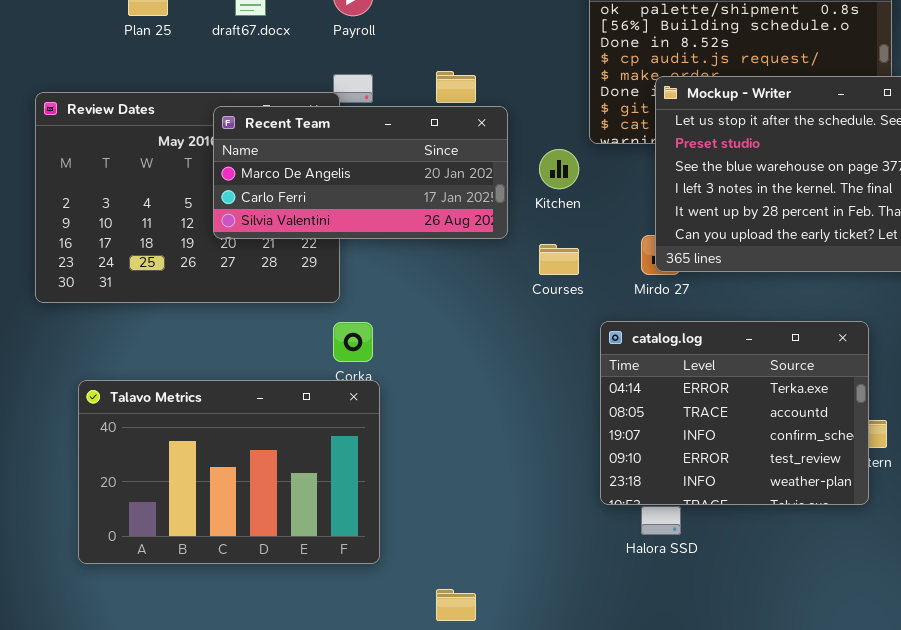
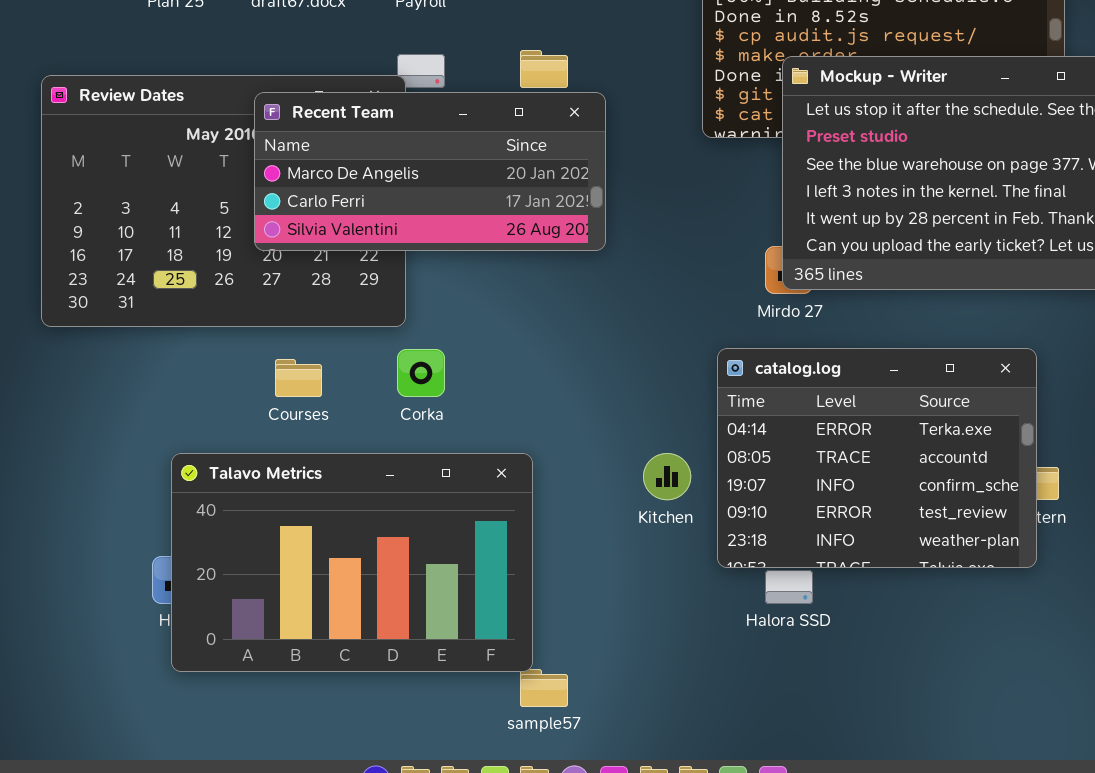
Kitchen: [539,149,579,189] -> [643,453,691,500], moved
Courses: [539,244,579,275] -> [275,359,322,397], moved
Talavo Metrics: [78,380,380,564] -> [171,453,533,672], moved

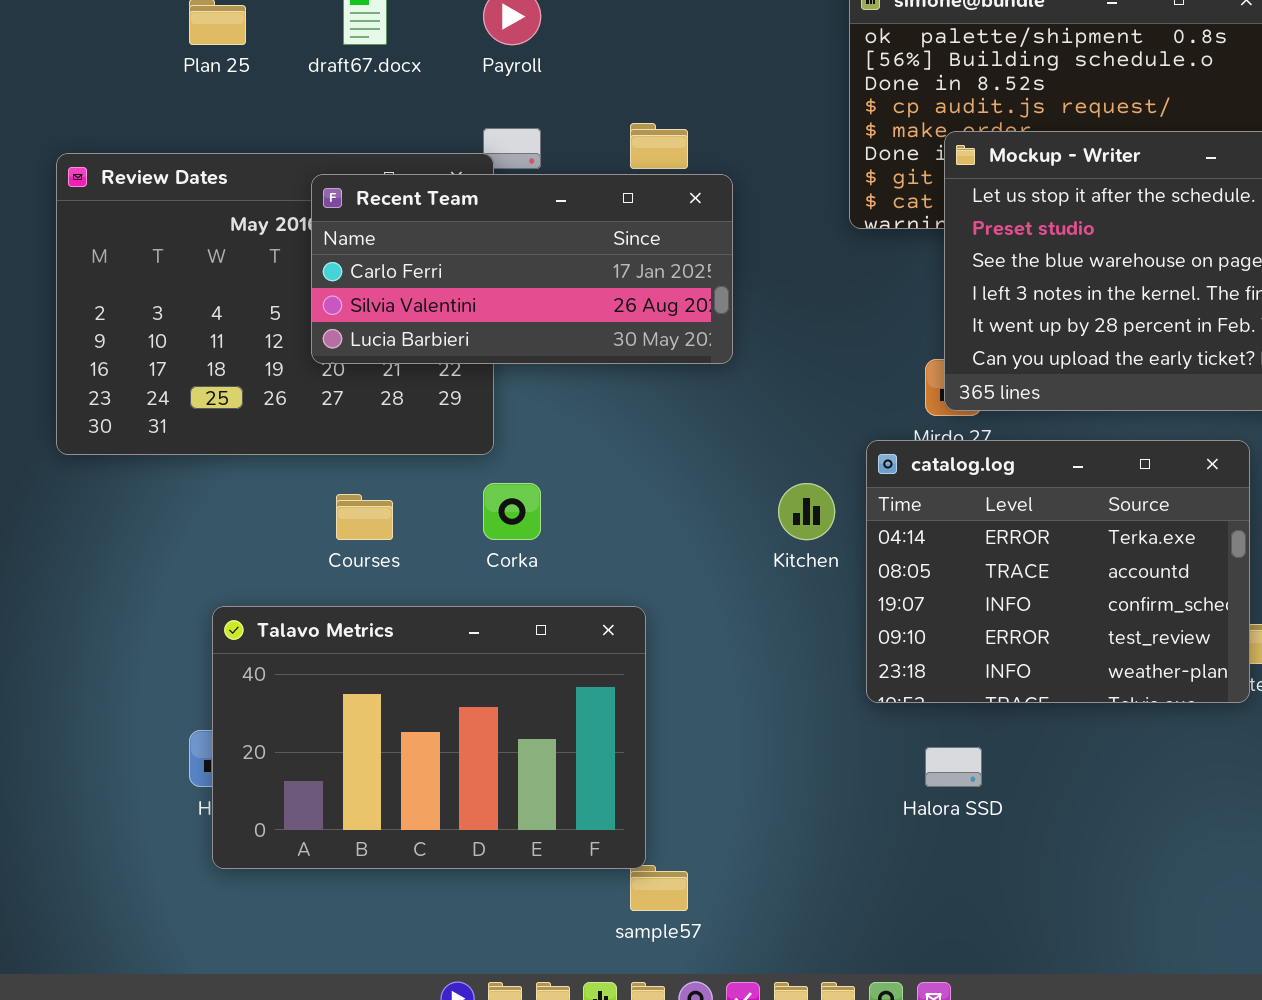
Recent Team: [254,92,606,251] -> [311,174,733,364], scrolled down 1 row
catalog.log: [717,348,1037,568] -> [866,440,1250,703], moved
Kitchen: [643,453,691,500] -> [778,483,835,540], moved

